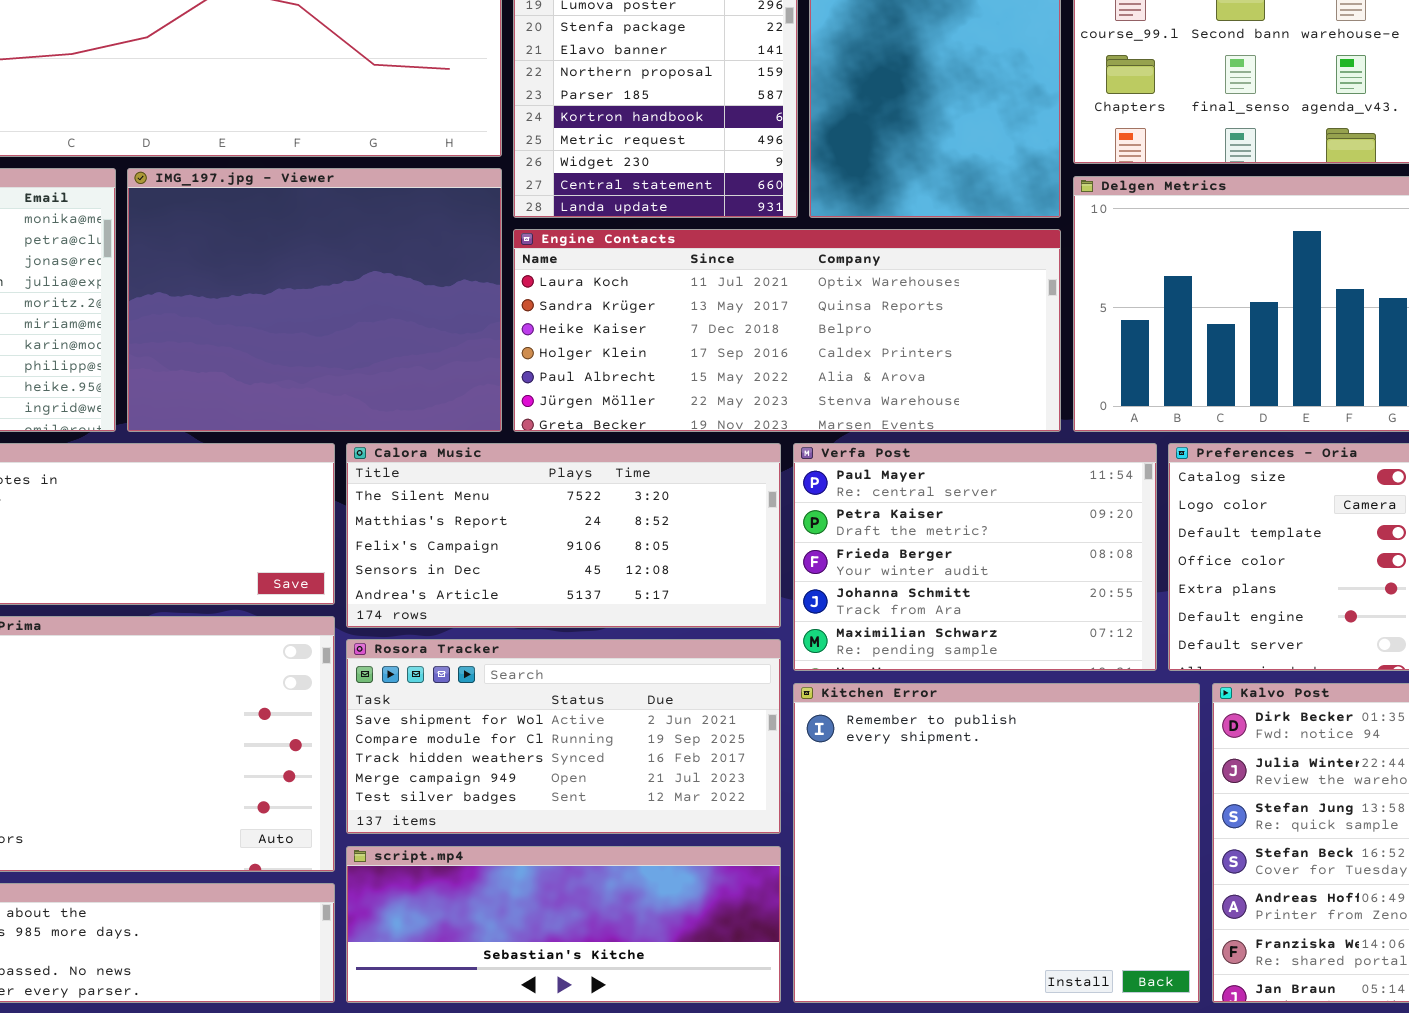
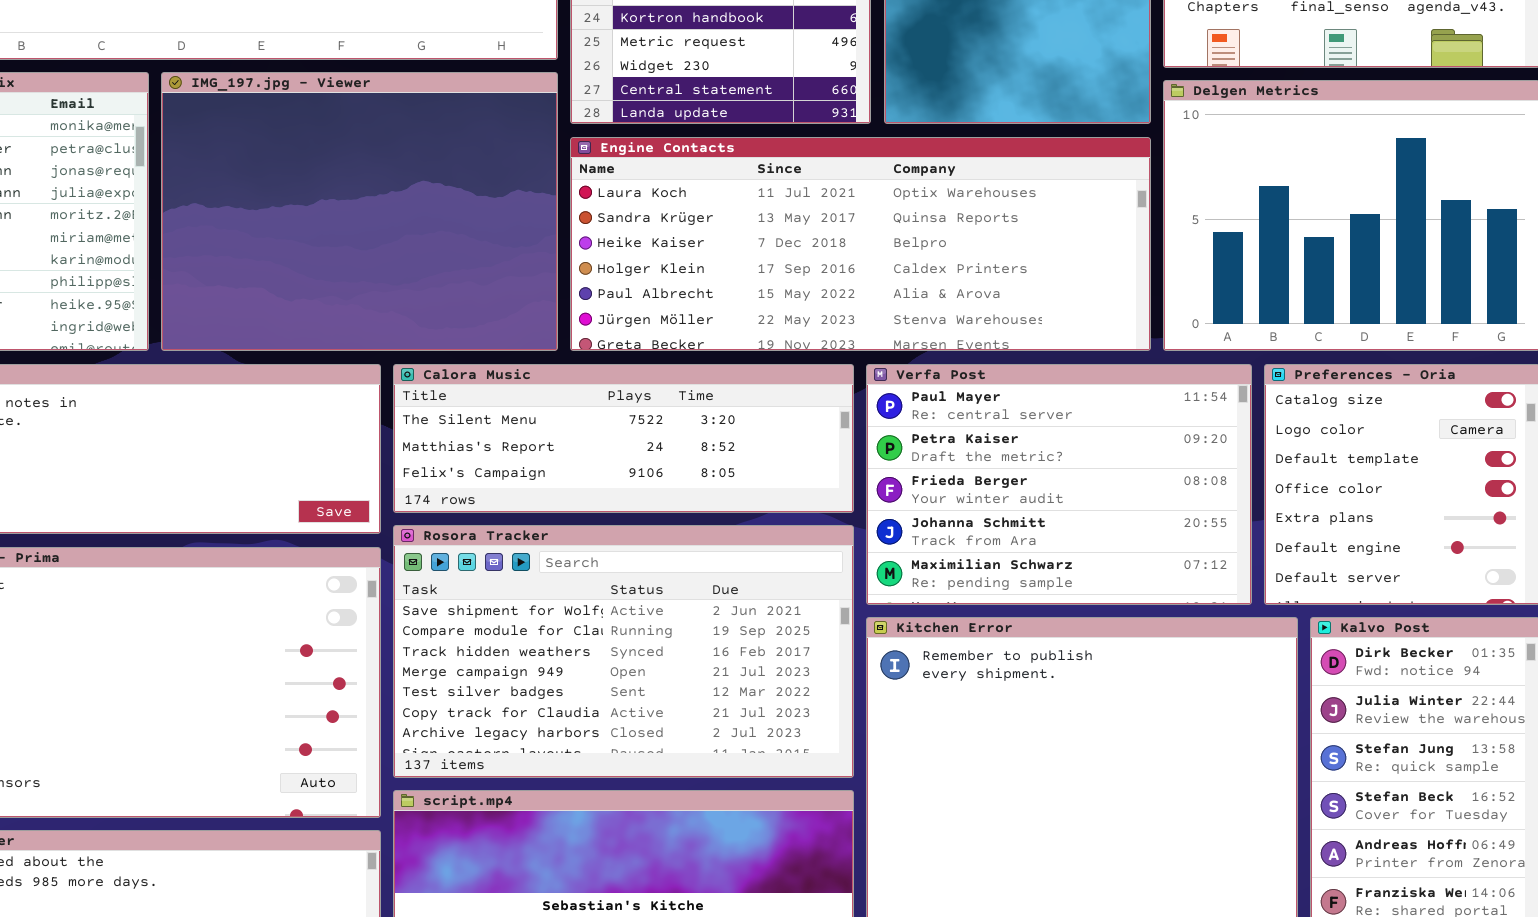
Calora Music: [346,443,781,628] -> [393,364,854,513], resized
Rosora Tracker: [346,639,781,834] -> [393,525,854,778], resized

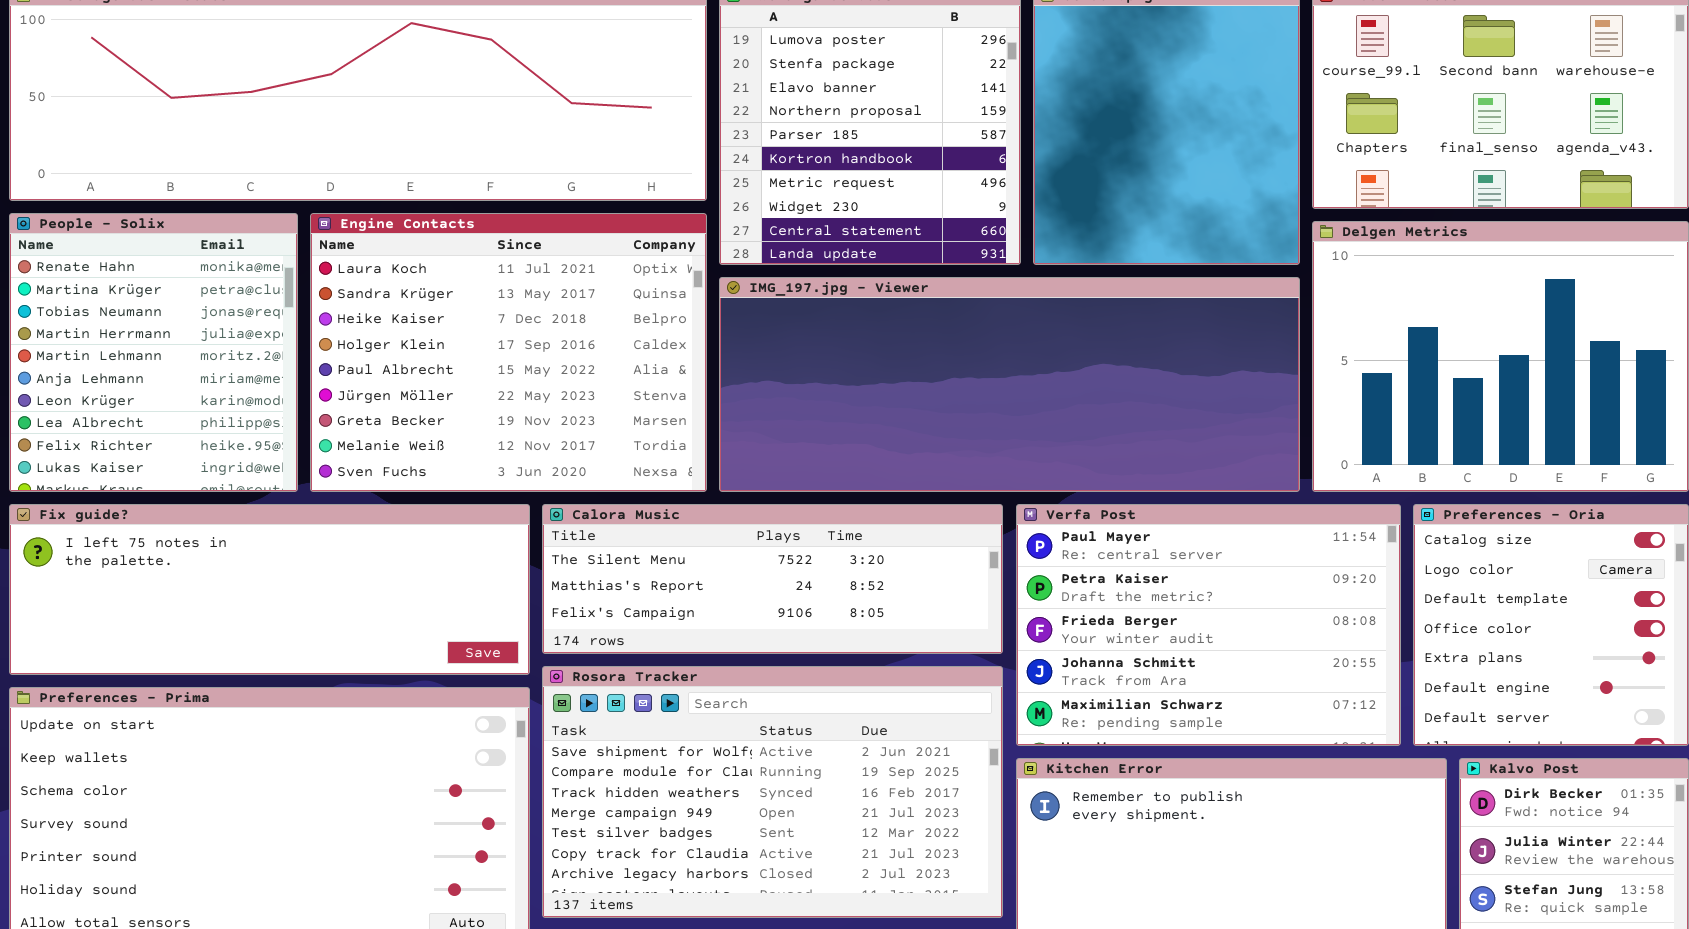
IMG_197.jpg - Viewer: [161,72,558,351] -> [719,277,1300,492], moved, resized
Engine Contacts: [570,137,1151,351] -> [310,213,707,492], moved, resized

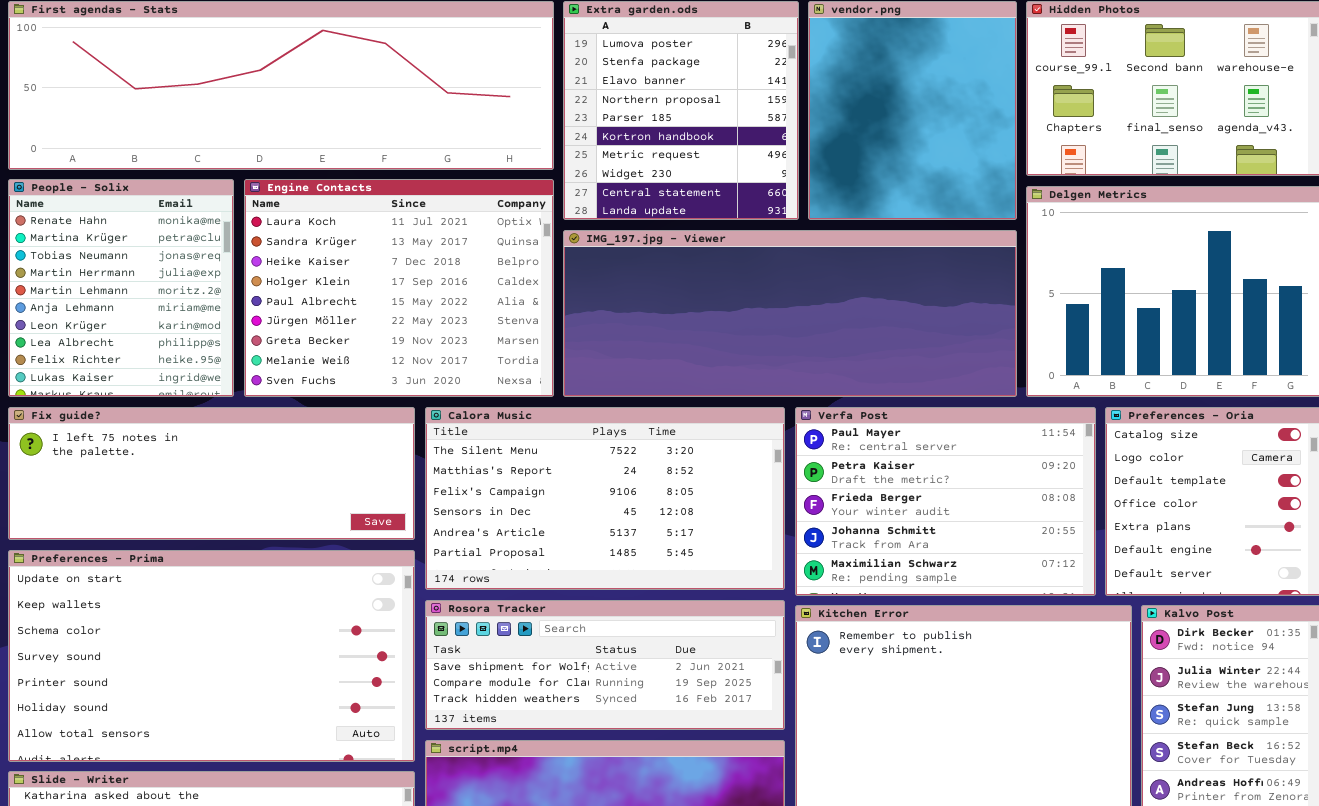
Calora Music: [542,504,1003,654] -> [425,407,785,590], resized
Rosora Tracker: [542,666,1003,918] -> [425,600,785,730], resized

